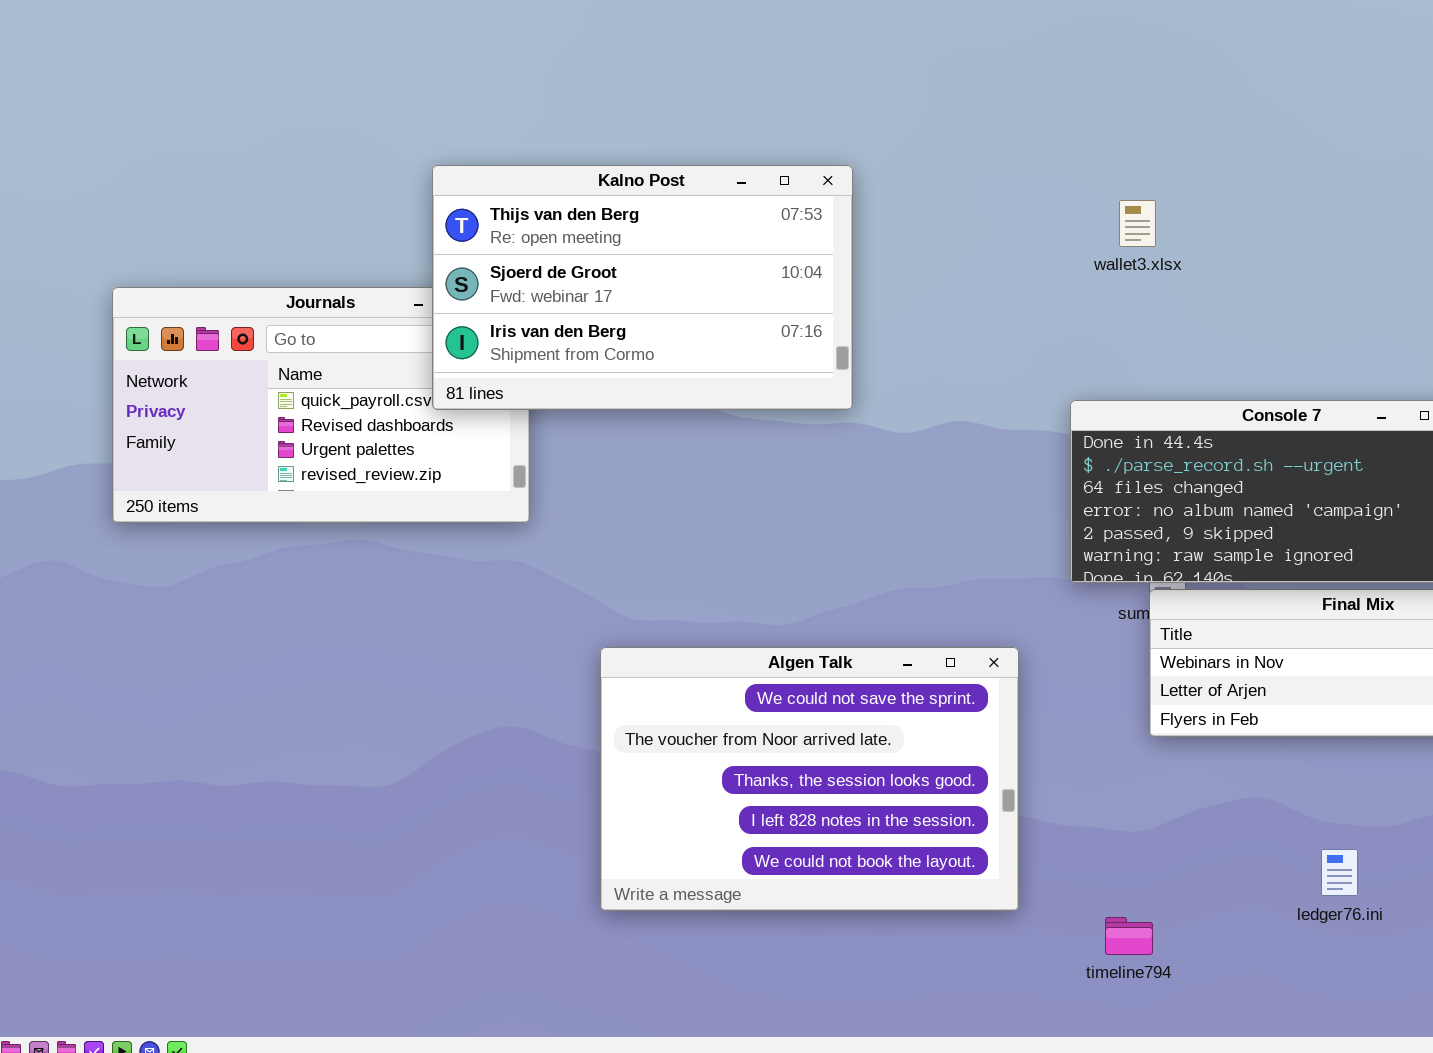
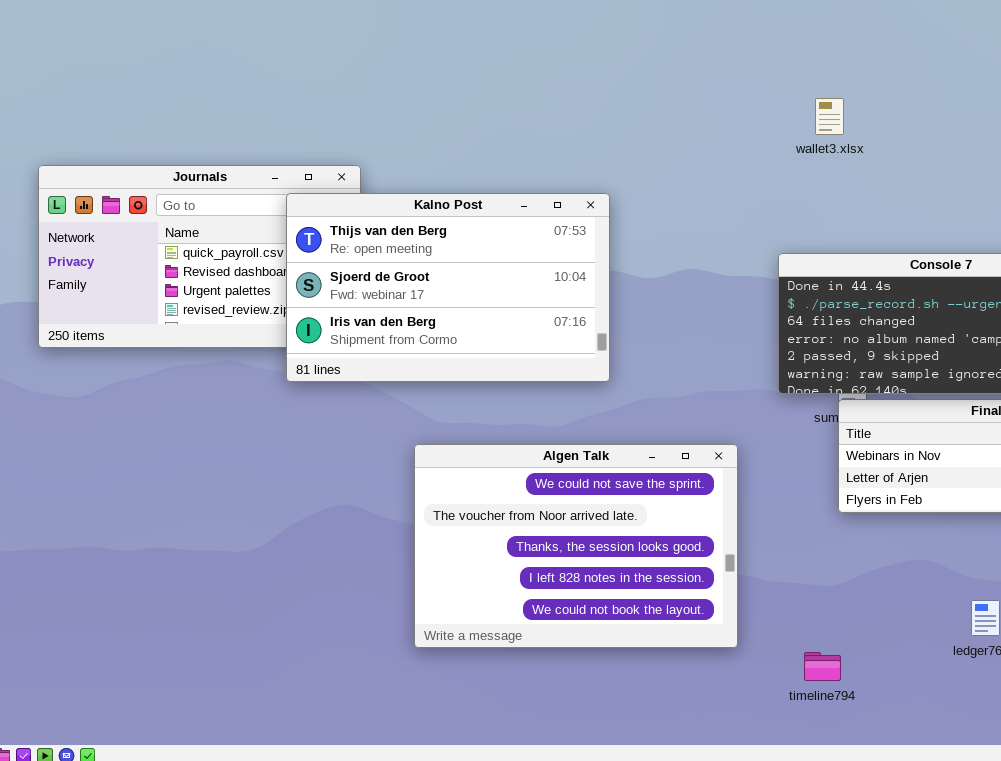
Kalno Post: [432,165,853,410] -> [286,193,610,382], moved

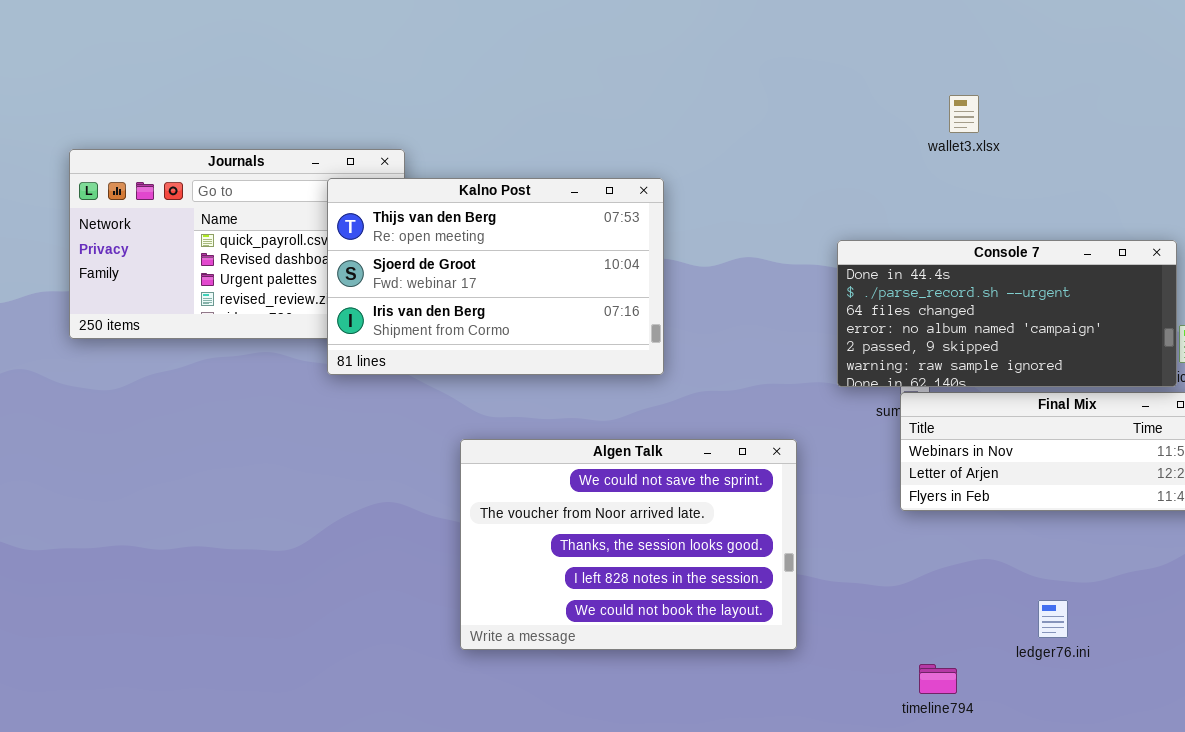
wallet3.xlsx: [815,98,844,135] -> [949,95,979,133], moved
timeline794: [804,652,841,681] -> [919,664,957,694], moved

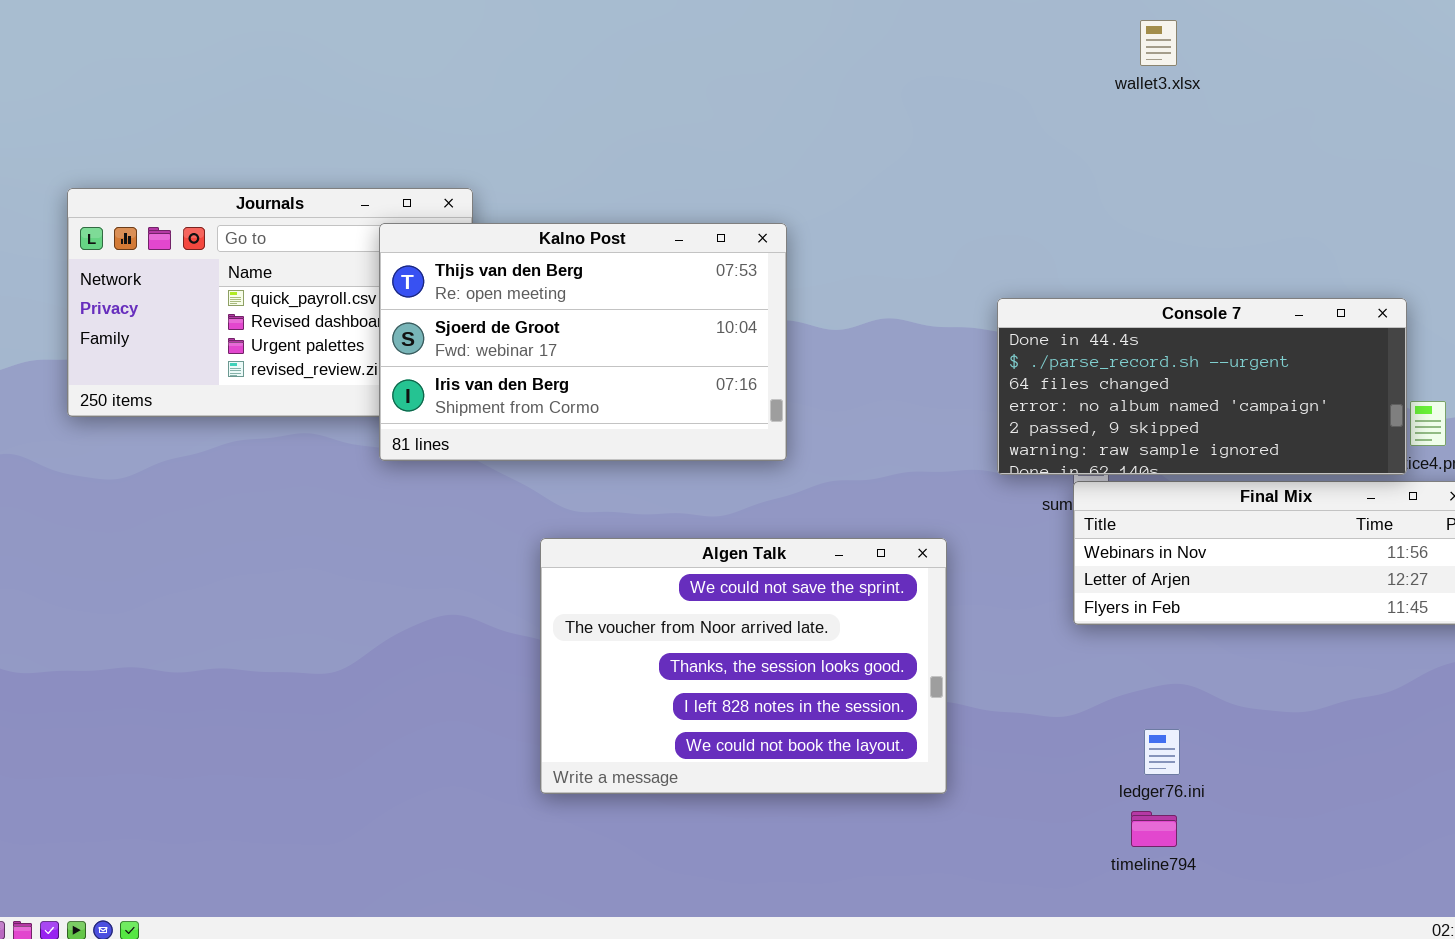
wallet3.xlsx: [949,95,979,133] -> [1140,20,1177,66], moved
ledger76.ini: [1038,600,1068,638] -> [1144,729,1180,775], moved
timeline794: [919,664,957,694] -> [1131,811,1177,847], moved

